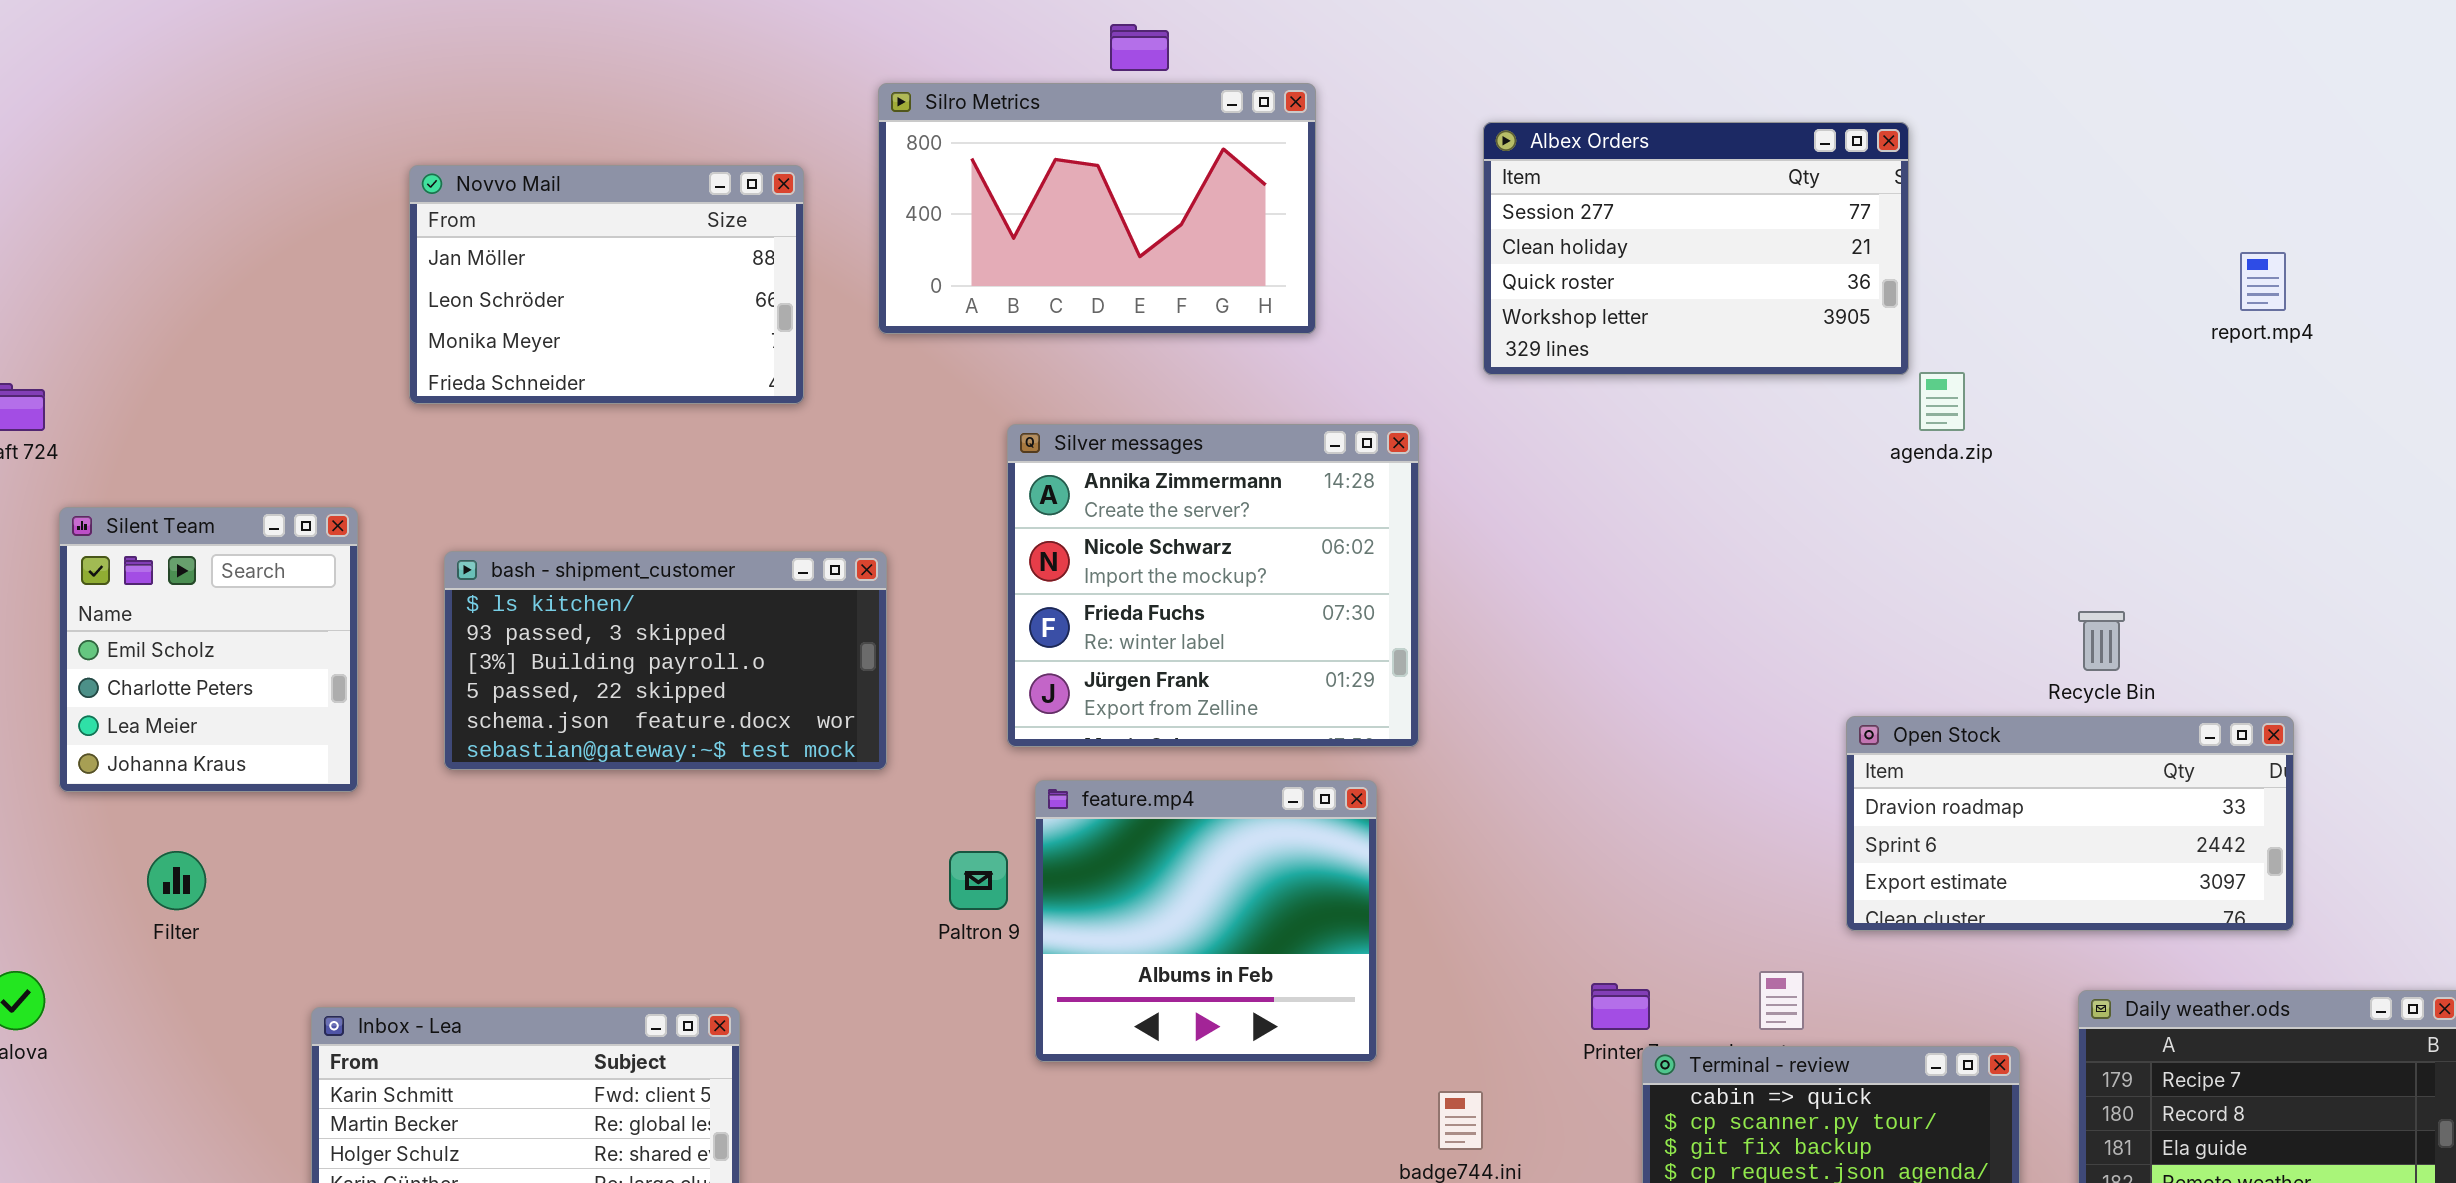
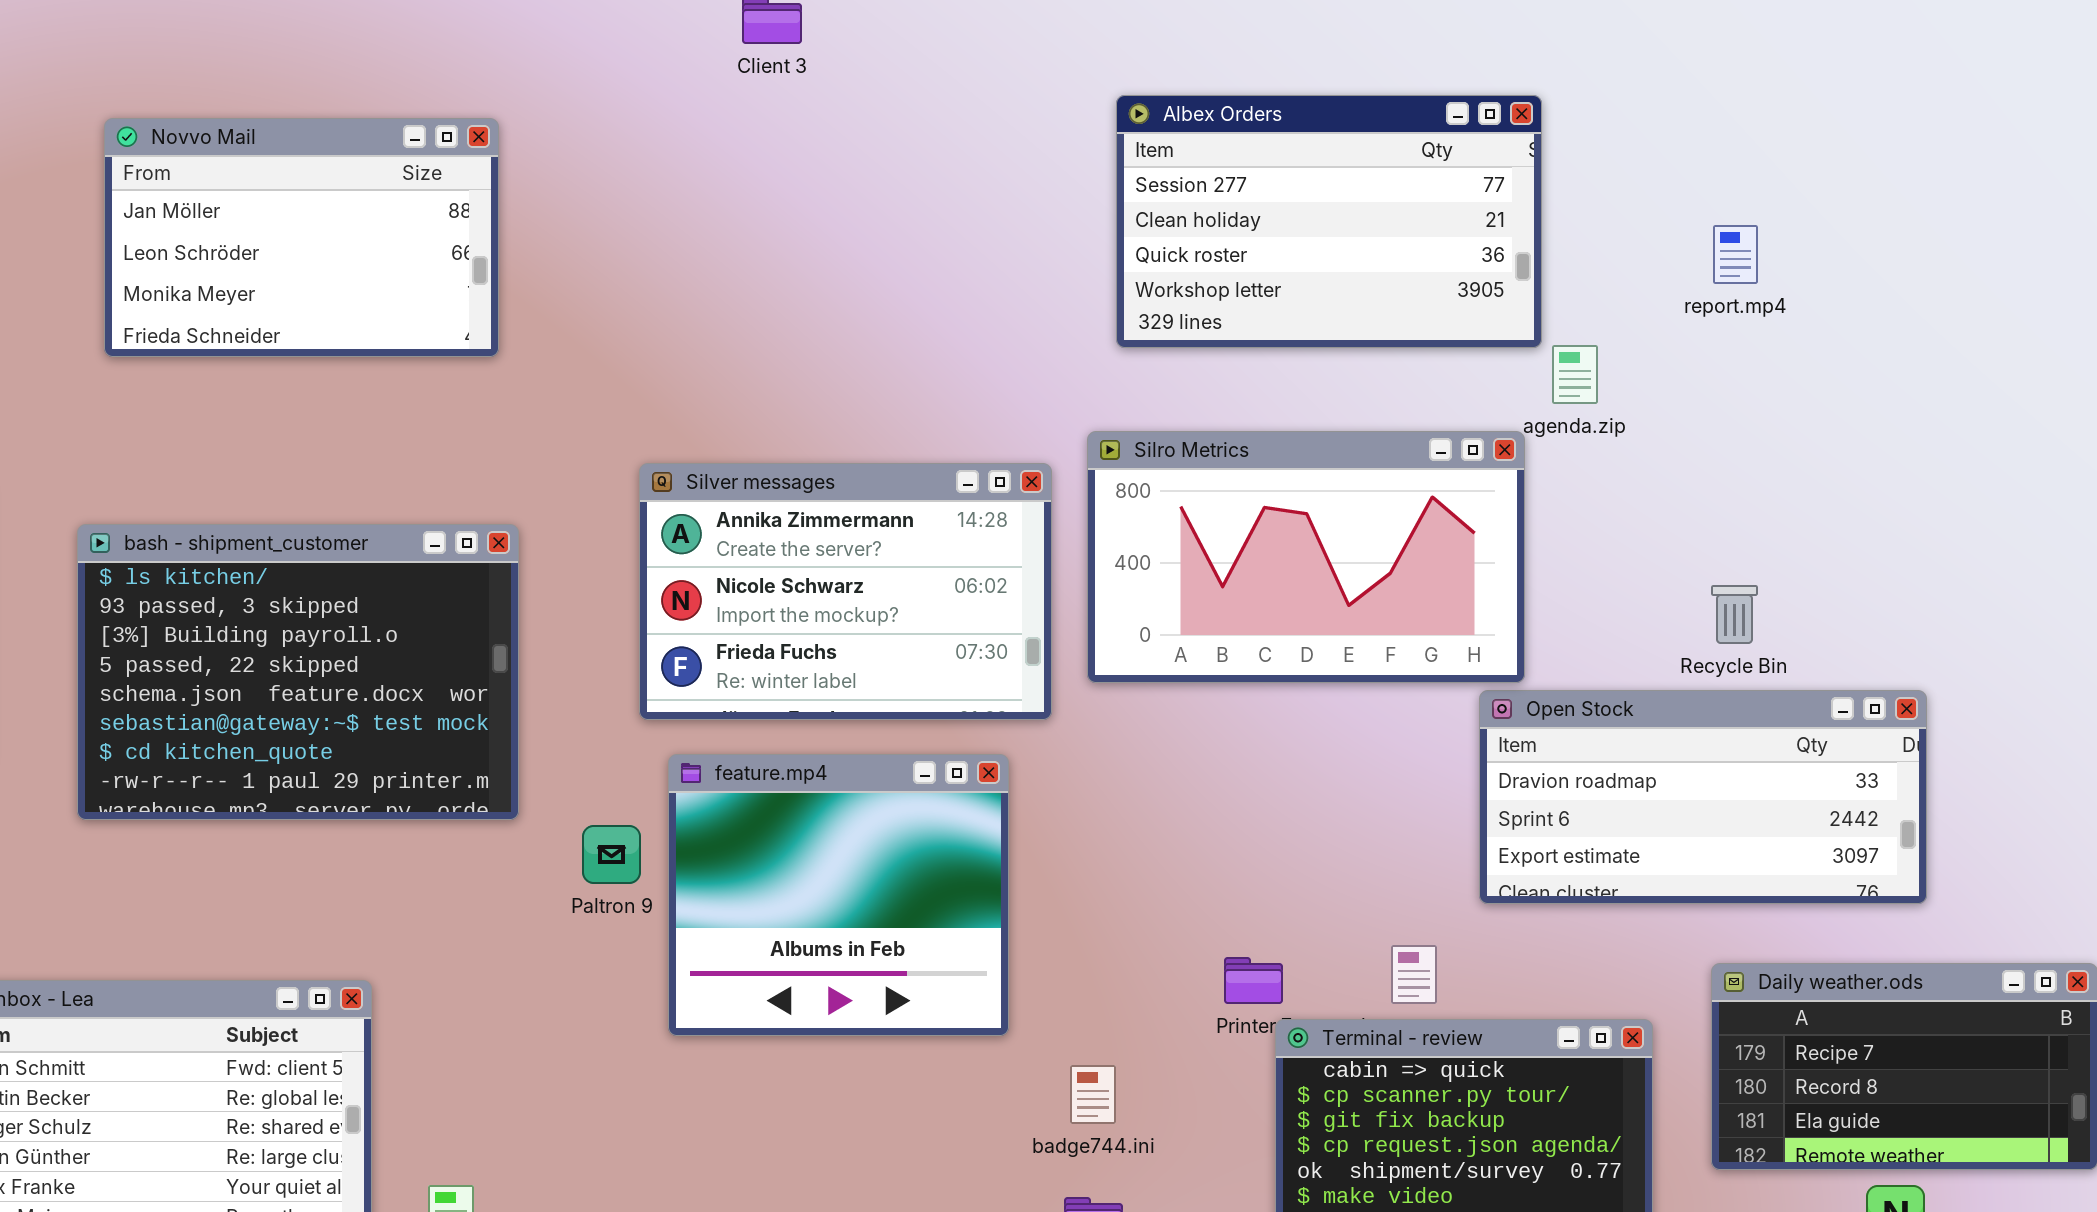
Silro Metrics: [878,83,1316,334] -> [1087,431,1525,683], moved
Novvo Mail: [409,165,804,404] -> [104,118,499,357], moved
report.mp4: [2240,252,2286,311] -> [1713,225,1758,284], moved
Silver messages: [1007,424,1419,747] -> [639,463,1052,720], resized
bash - shipment_customer: [444,551,887,770] -> [77,524,519,820], resized

